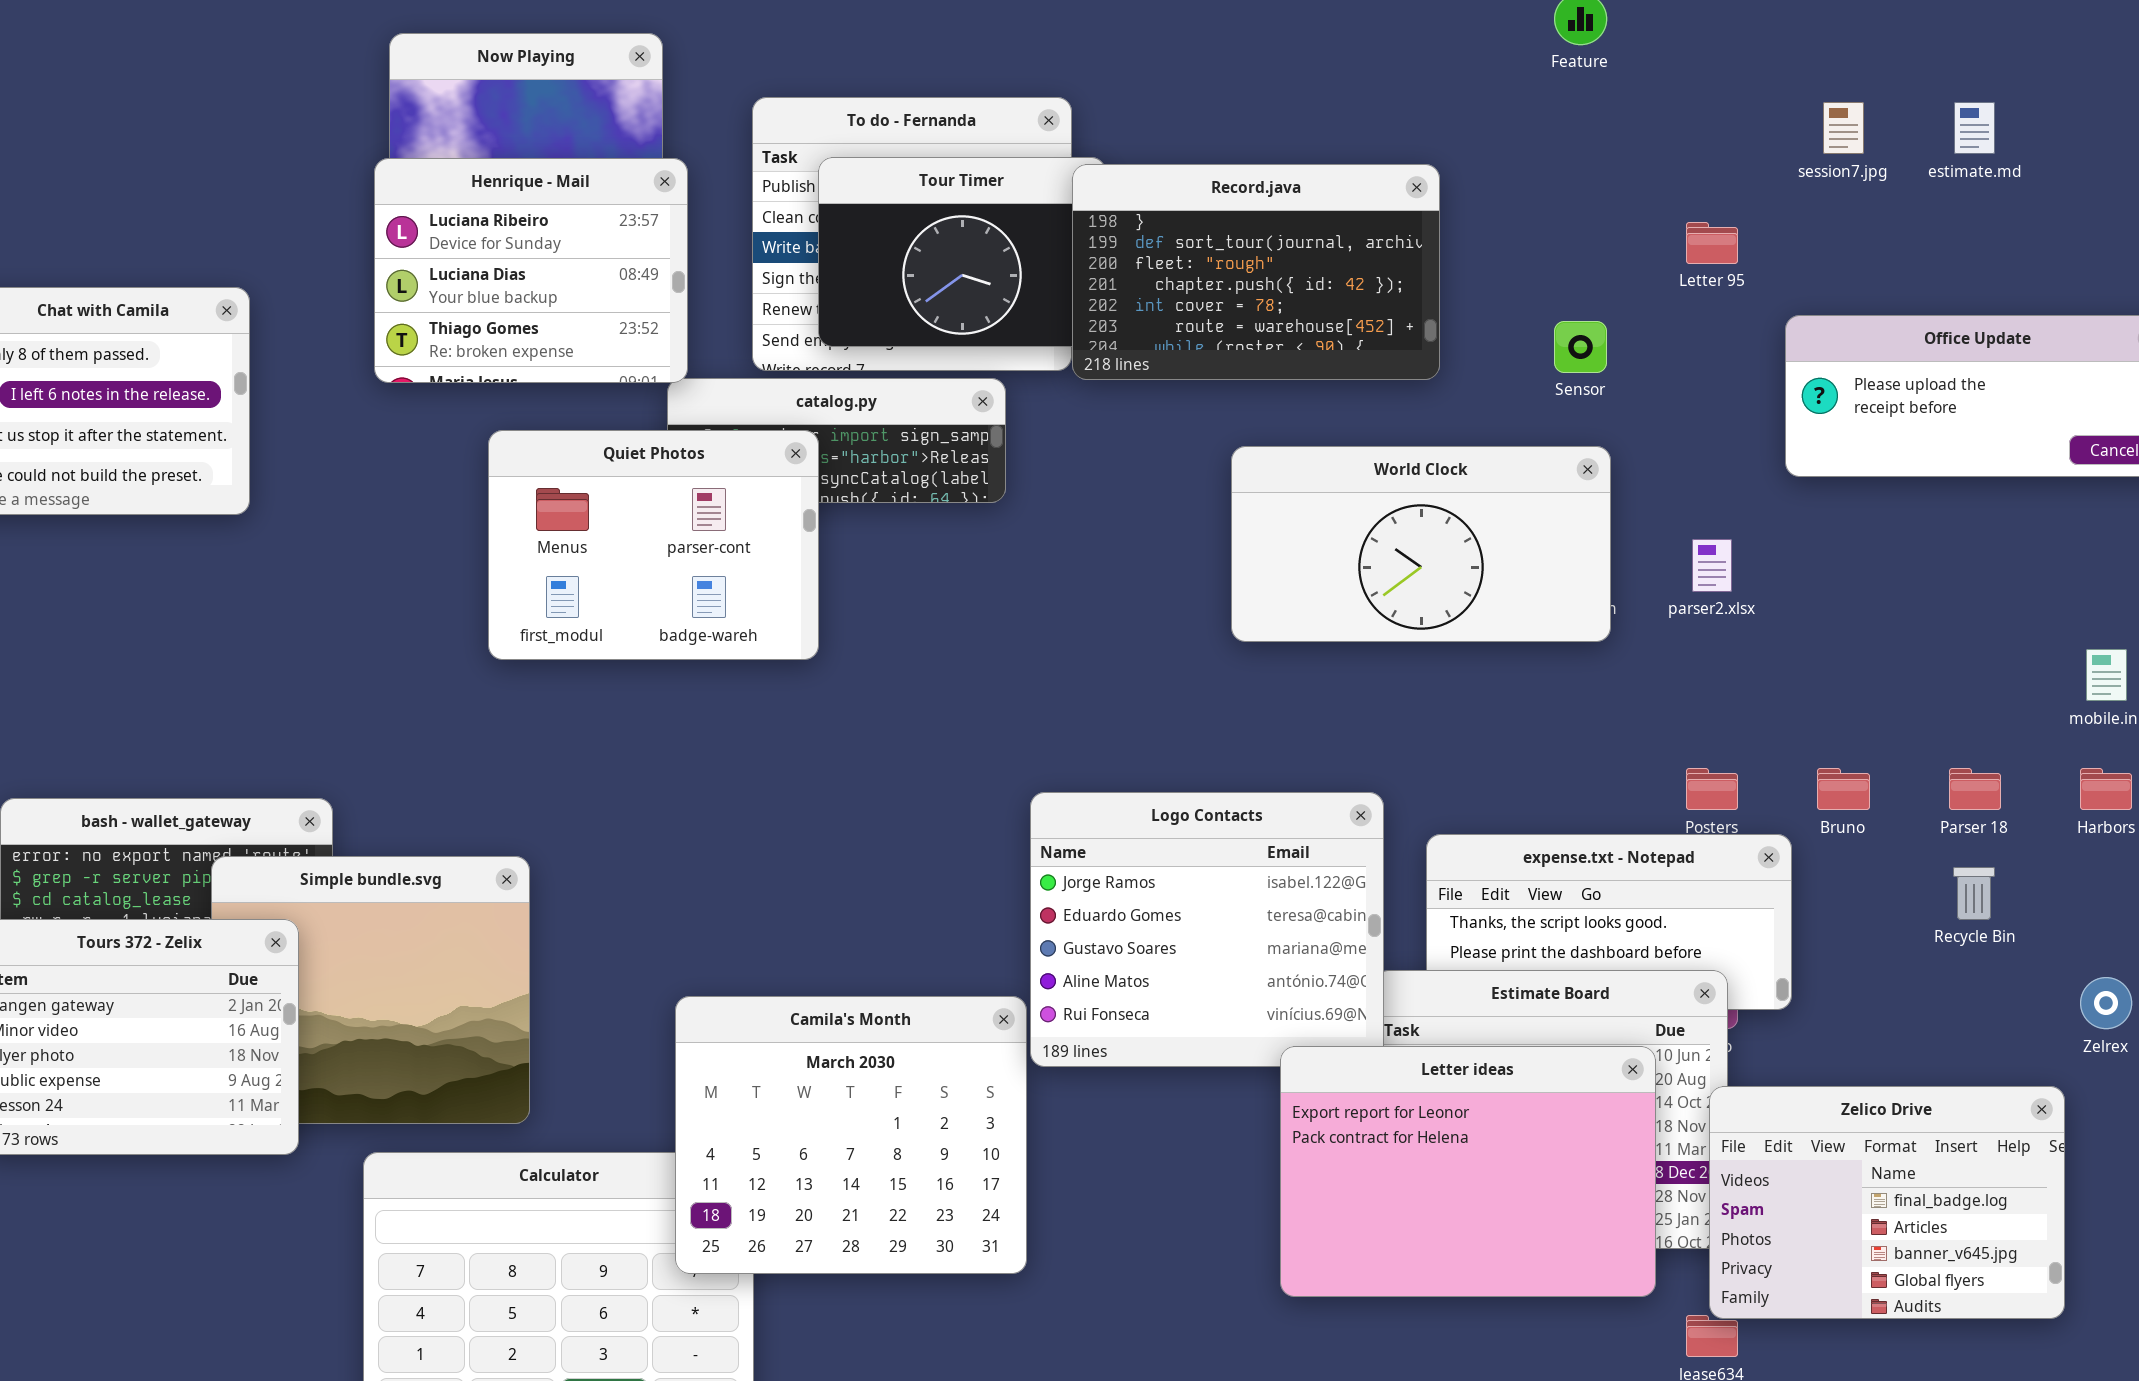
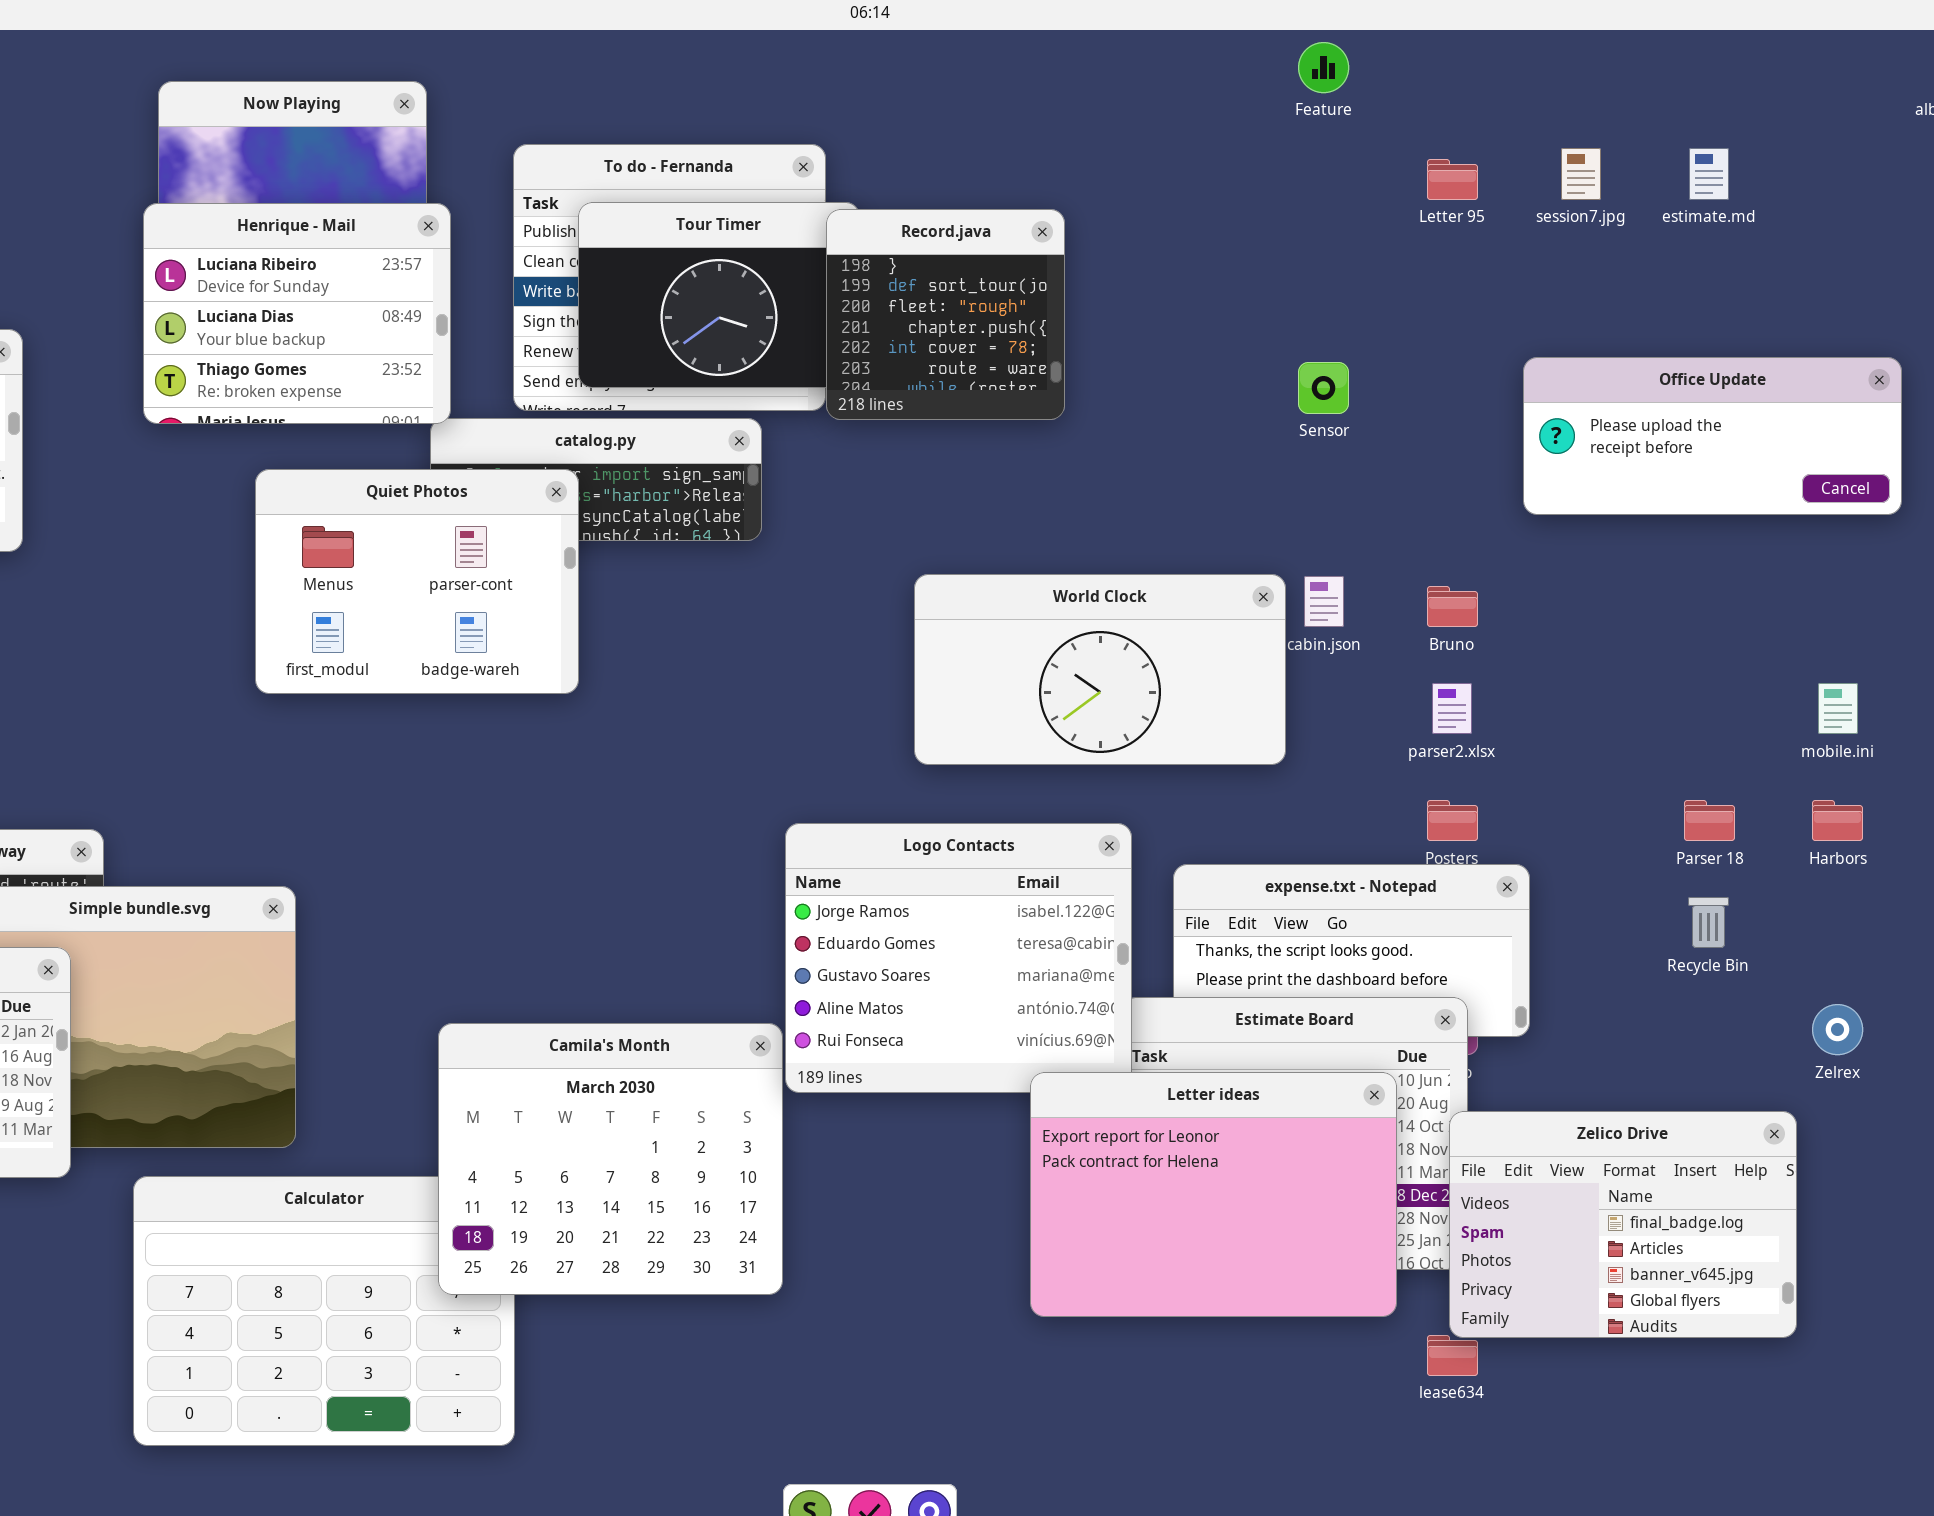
Record.java: [1072,164,1440,380] -> [826,209,1065,420], resized
Letter 95: [1686,222,1738,264] -> [1427,159,1478,200], moved
World Clock: [1231,446,1611,642] -> [914,574,1286,765], moved
parser2.xlsx: [1692,539,1732,592] -> [1432,683,1472,734], moved
Bruno: [1817,768,1870,810] -> [1427,586,1478,627], moved

